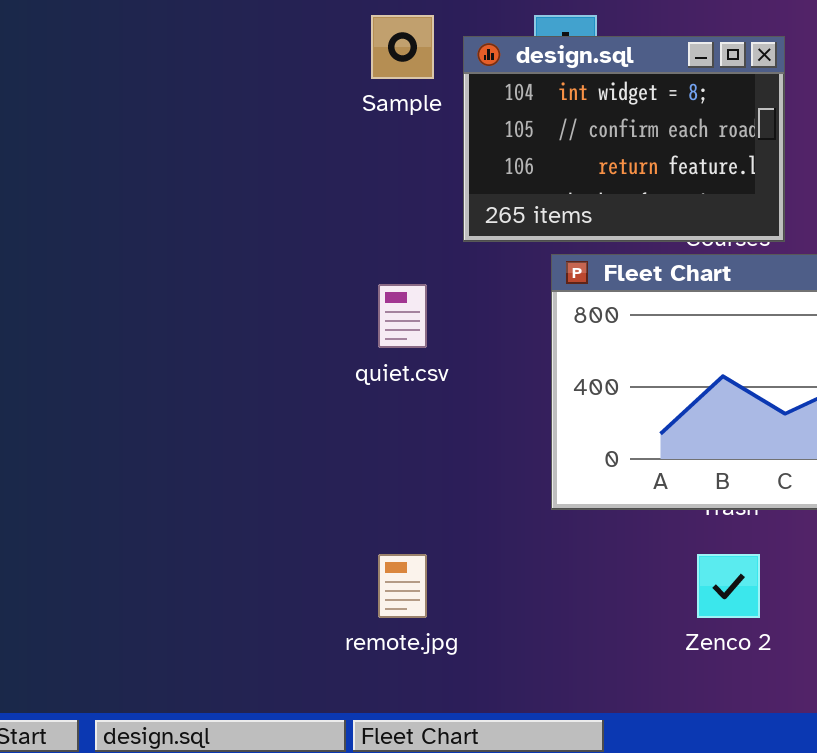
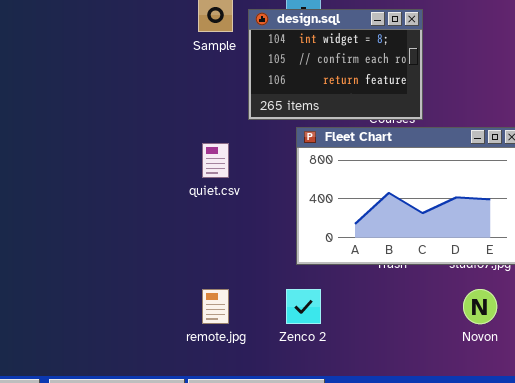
Zenco 2: [697,554,760,618] -> [286,289,321,324], moved

